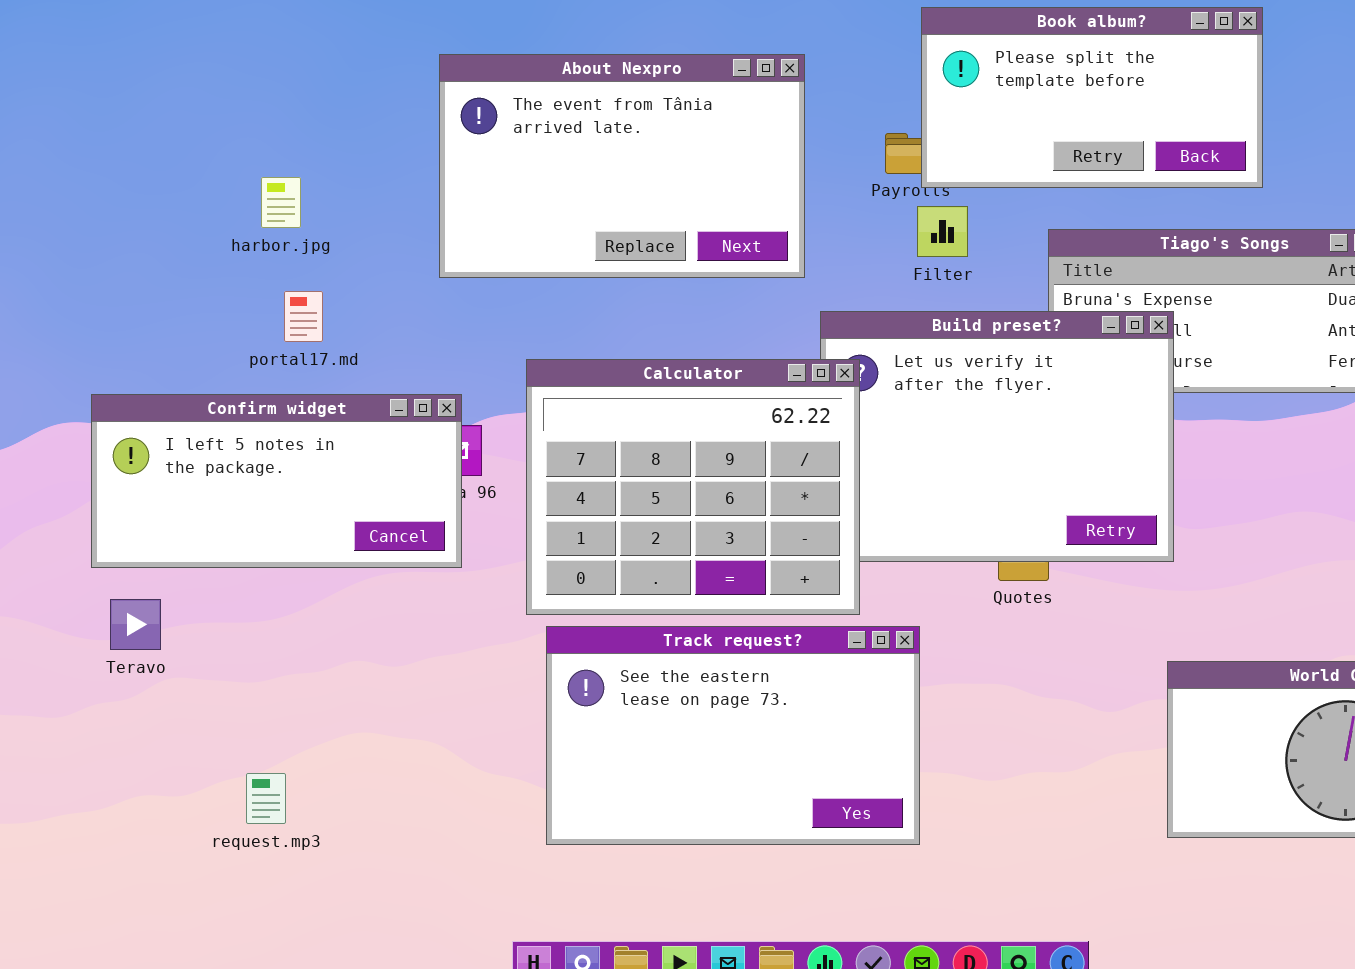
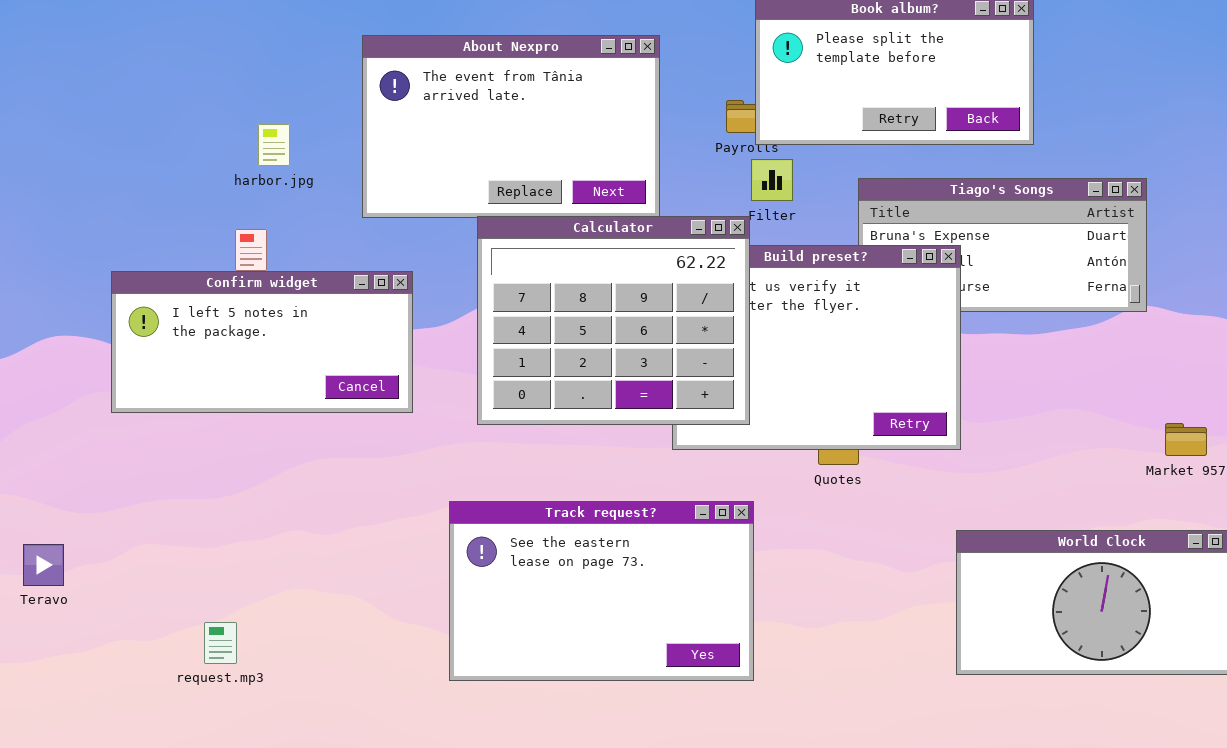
harbor.jpg: [261,177,301,228] -> [258,124,290,166], moved
Calculator: [526,359,860,615] -> [477,216,750,425], moved
Confirm widget: [91,394,462,568] -> [111,271,413,413], moved
Teravo: [110,599,161,650] -> [23,544,64,586], moved

